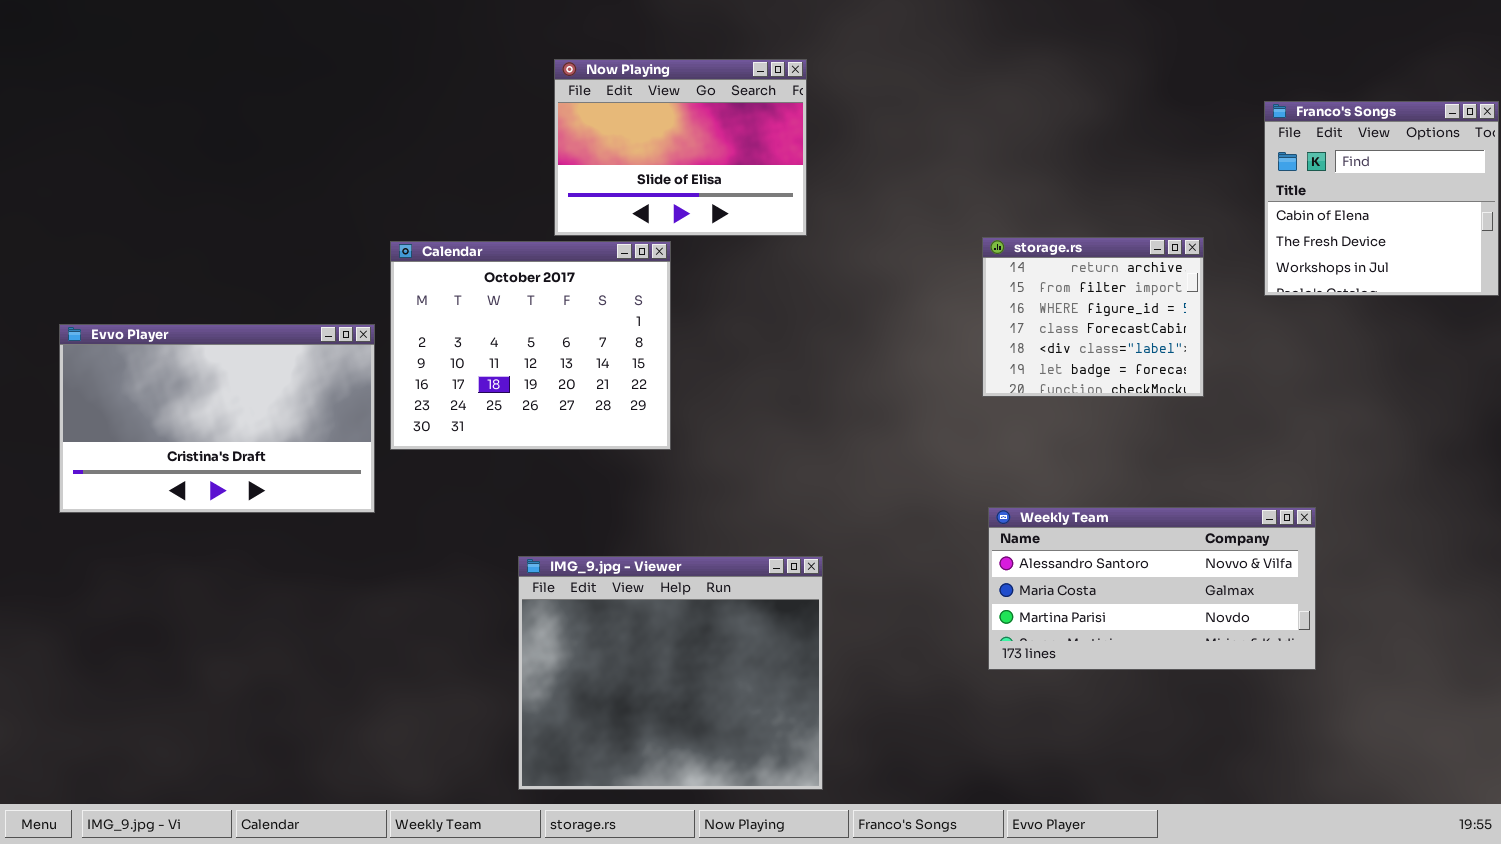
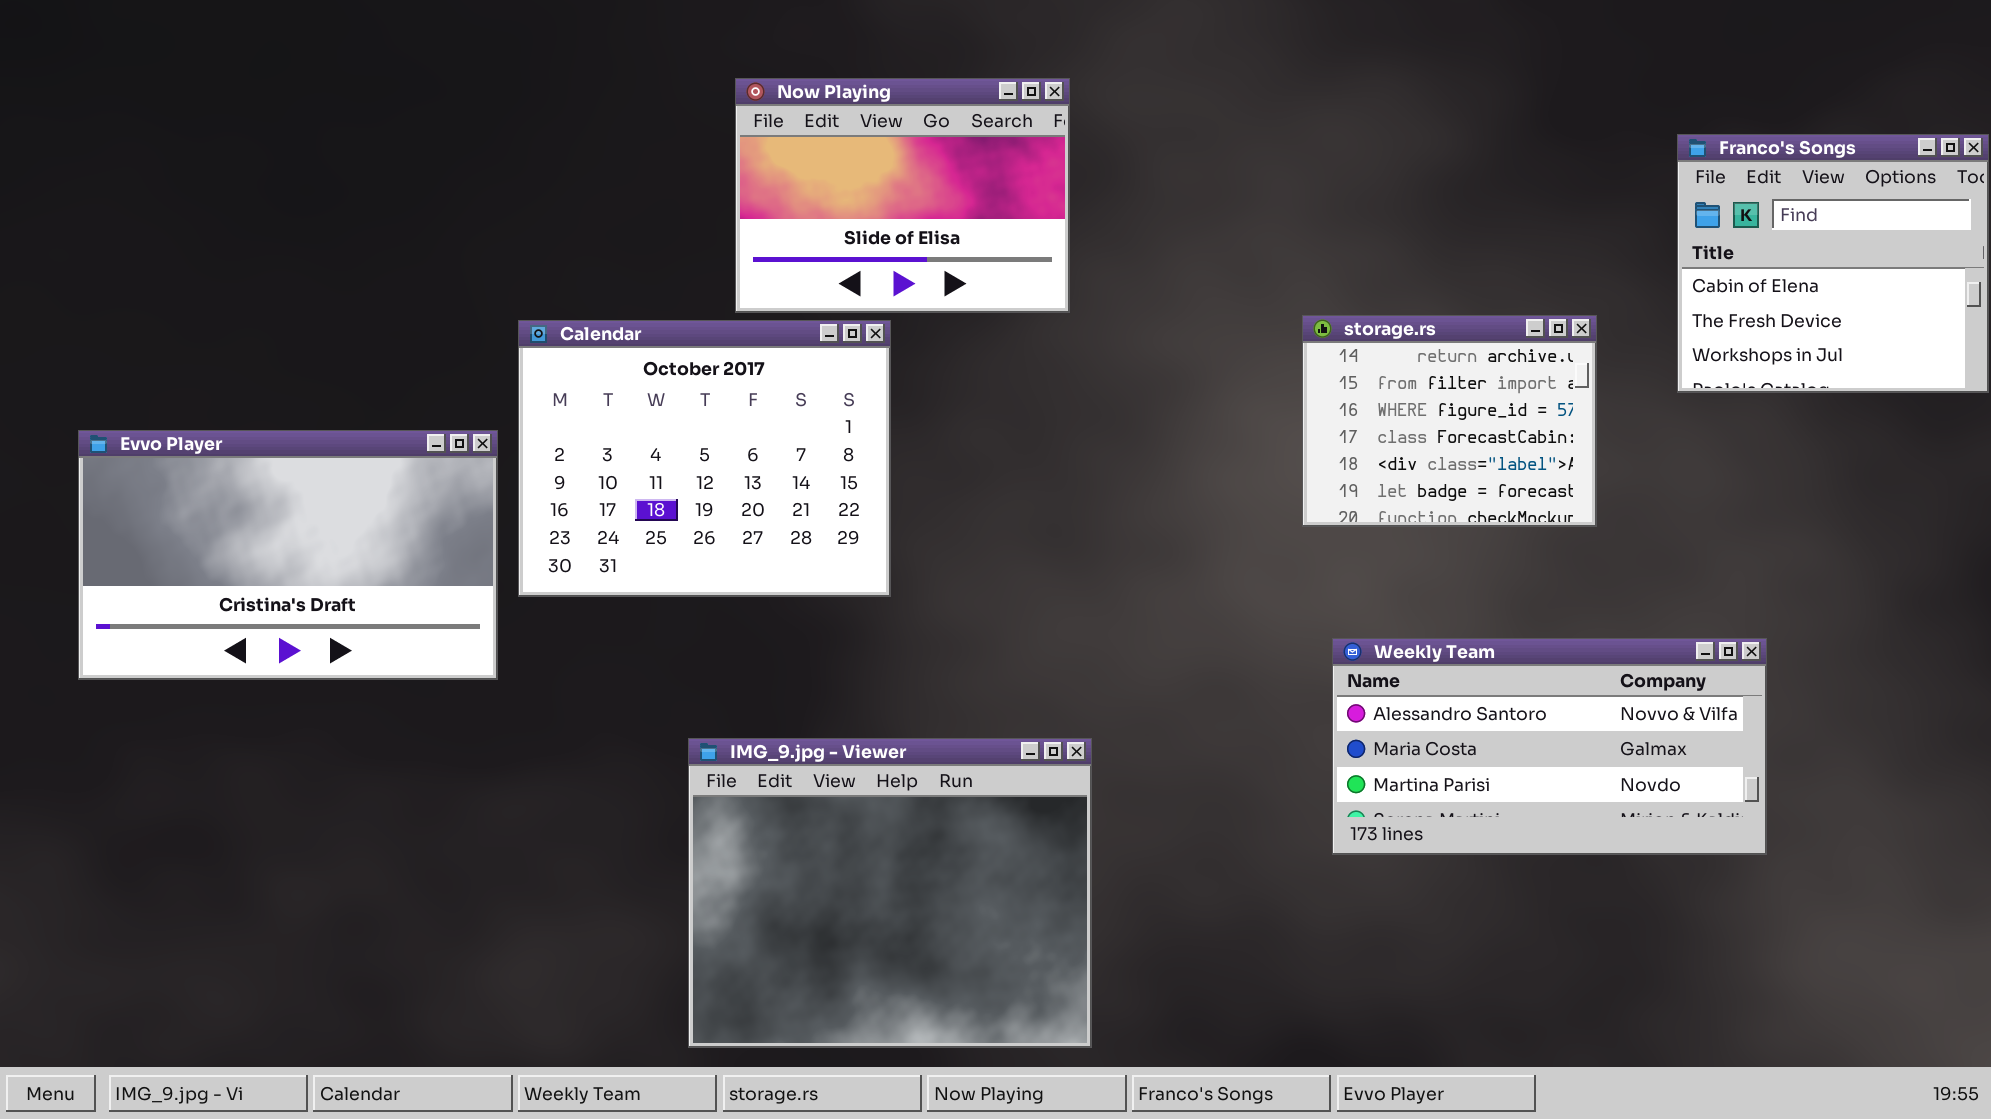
Weekly Team: [988,507,1316,670] -> [1332,638,1767,855], moved

